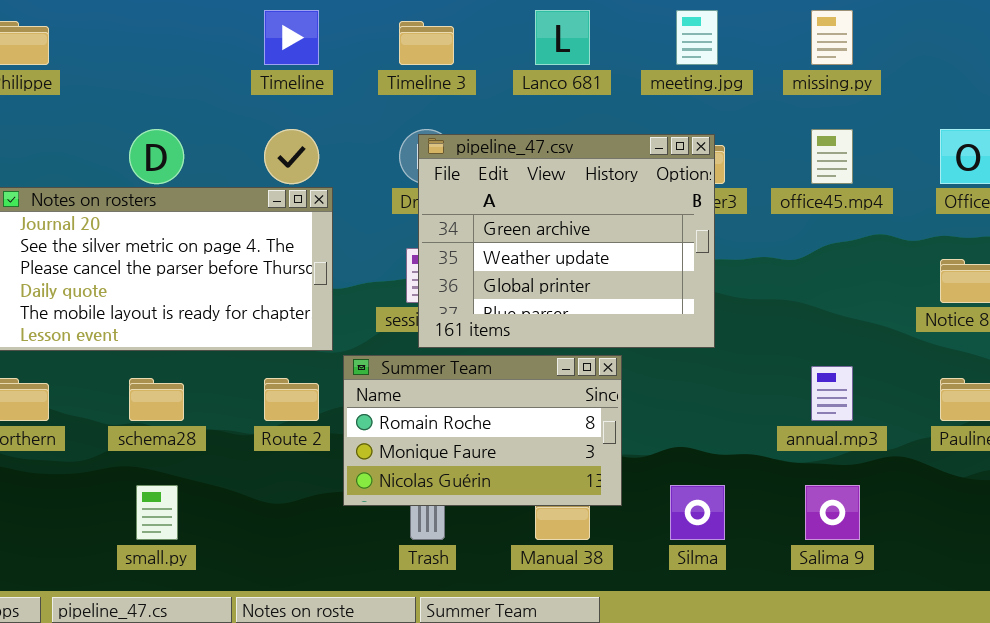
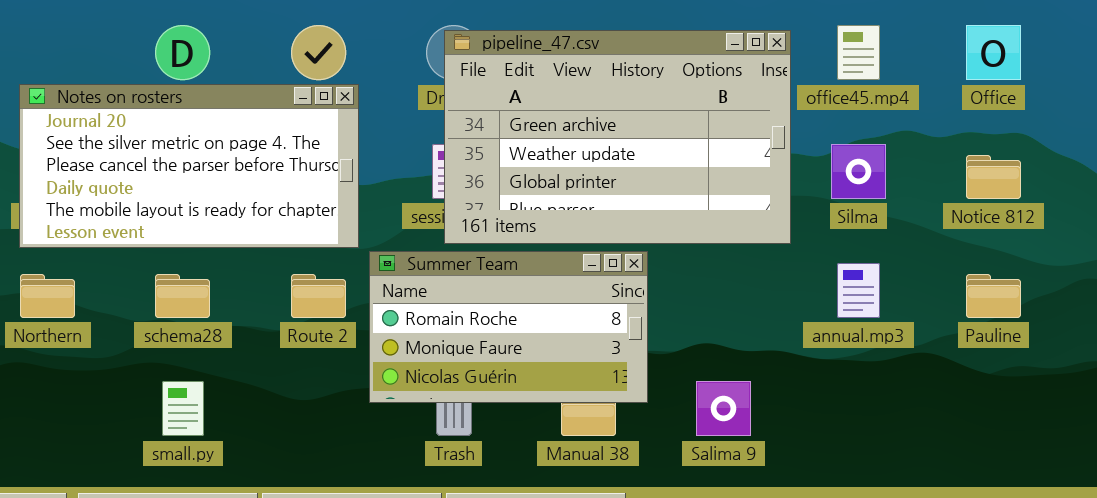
pipeline_47.csv: [418,134,715,348] -> [444,30,791,244], resized
Silma: [670,485,725,540] -> [831,144,886,199], moved
Salima 9: [805,485,860,540] -> [696,381,751,436], moved

